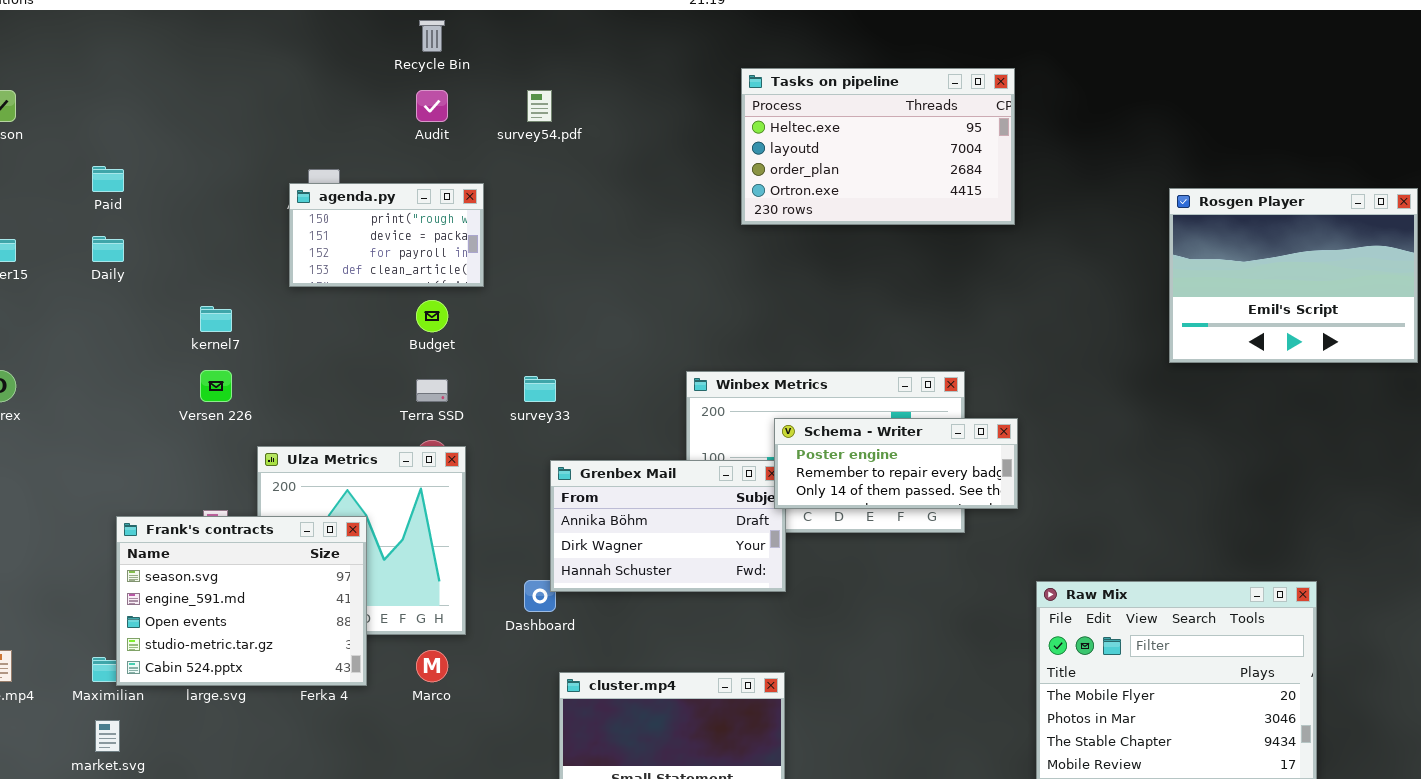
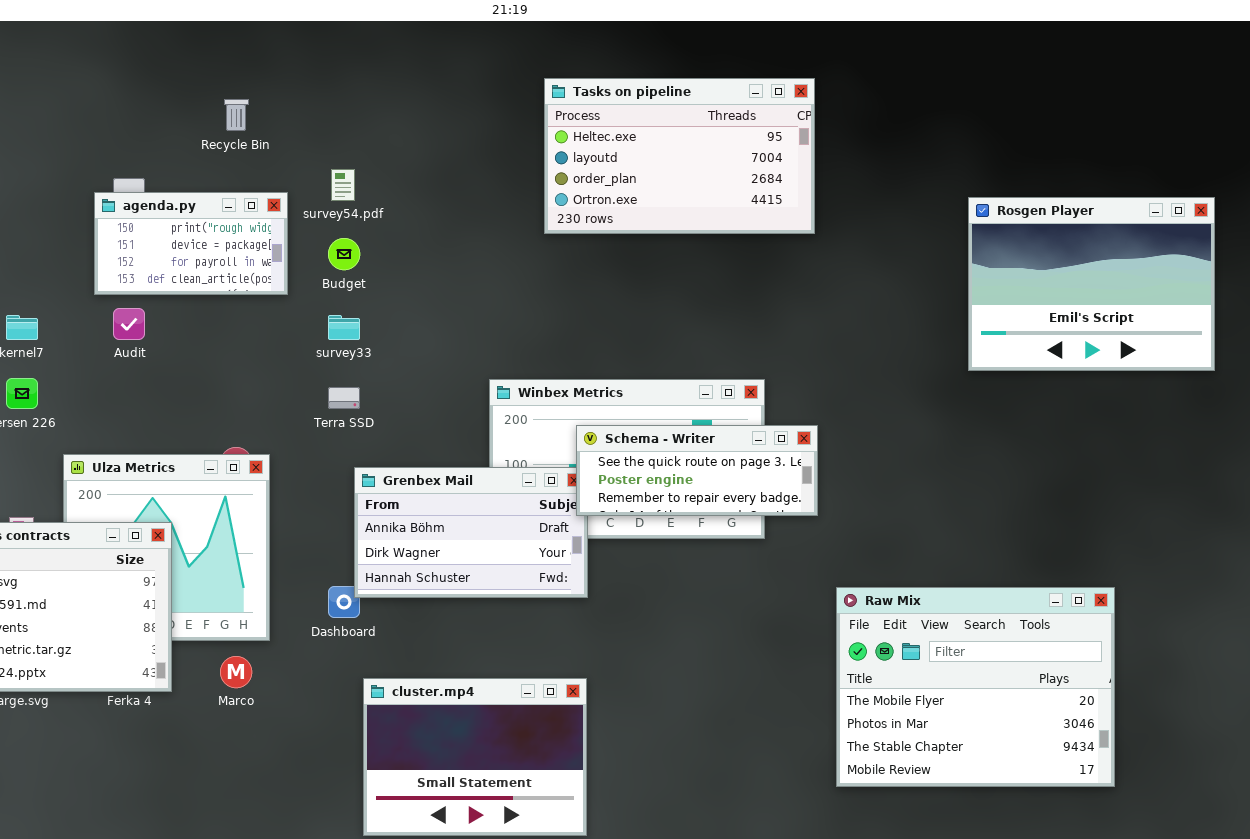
Recycle Bin: [419,20,445,52] -> [224,99,249,131], moved
Audit: [416,90,448,122] -> [113,308,145,340], moved
survey54.pdf: [527,90,552,122] -> [331,169,355,201], moved
Budget: [416,300,448,332] -> [328,238,360,270], moved
survey33: [524,376,556,402] -> [328,315,360,340], moved
Terra SSD: [416,379,448,402] -> [328,387,360,409], moved
Schema - Writer: [774,418,1018,509] -> [576,425,818,516], scrolled up 1 row

